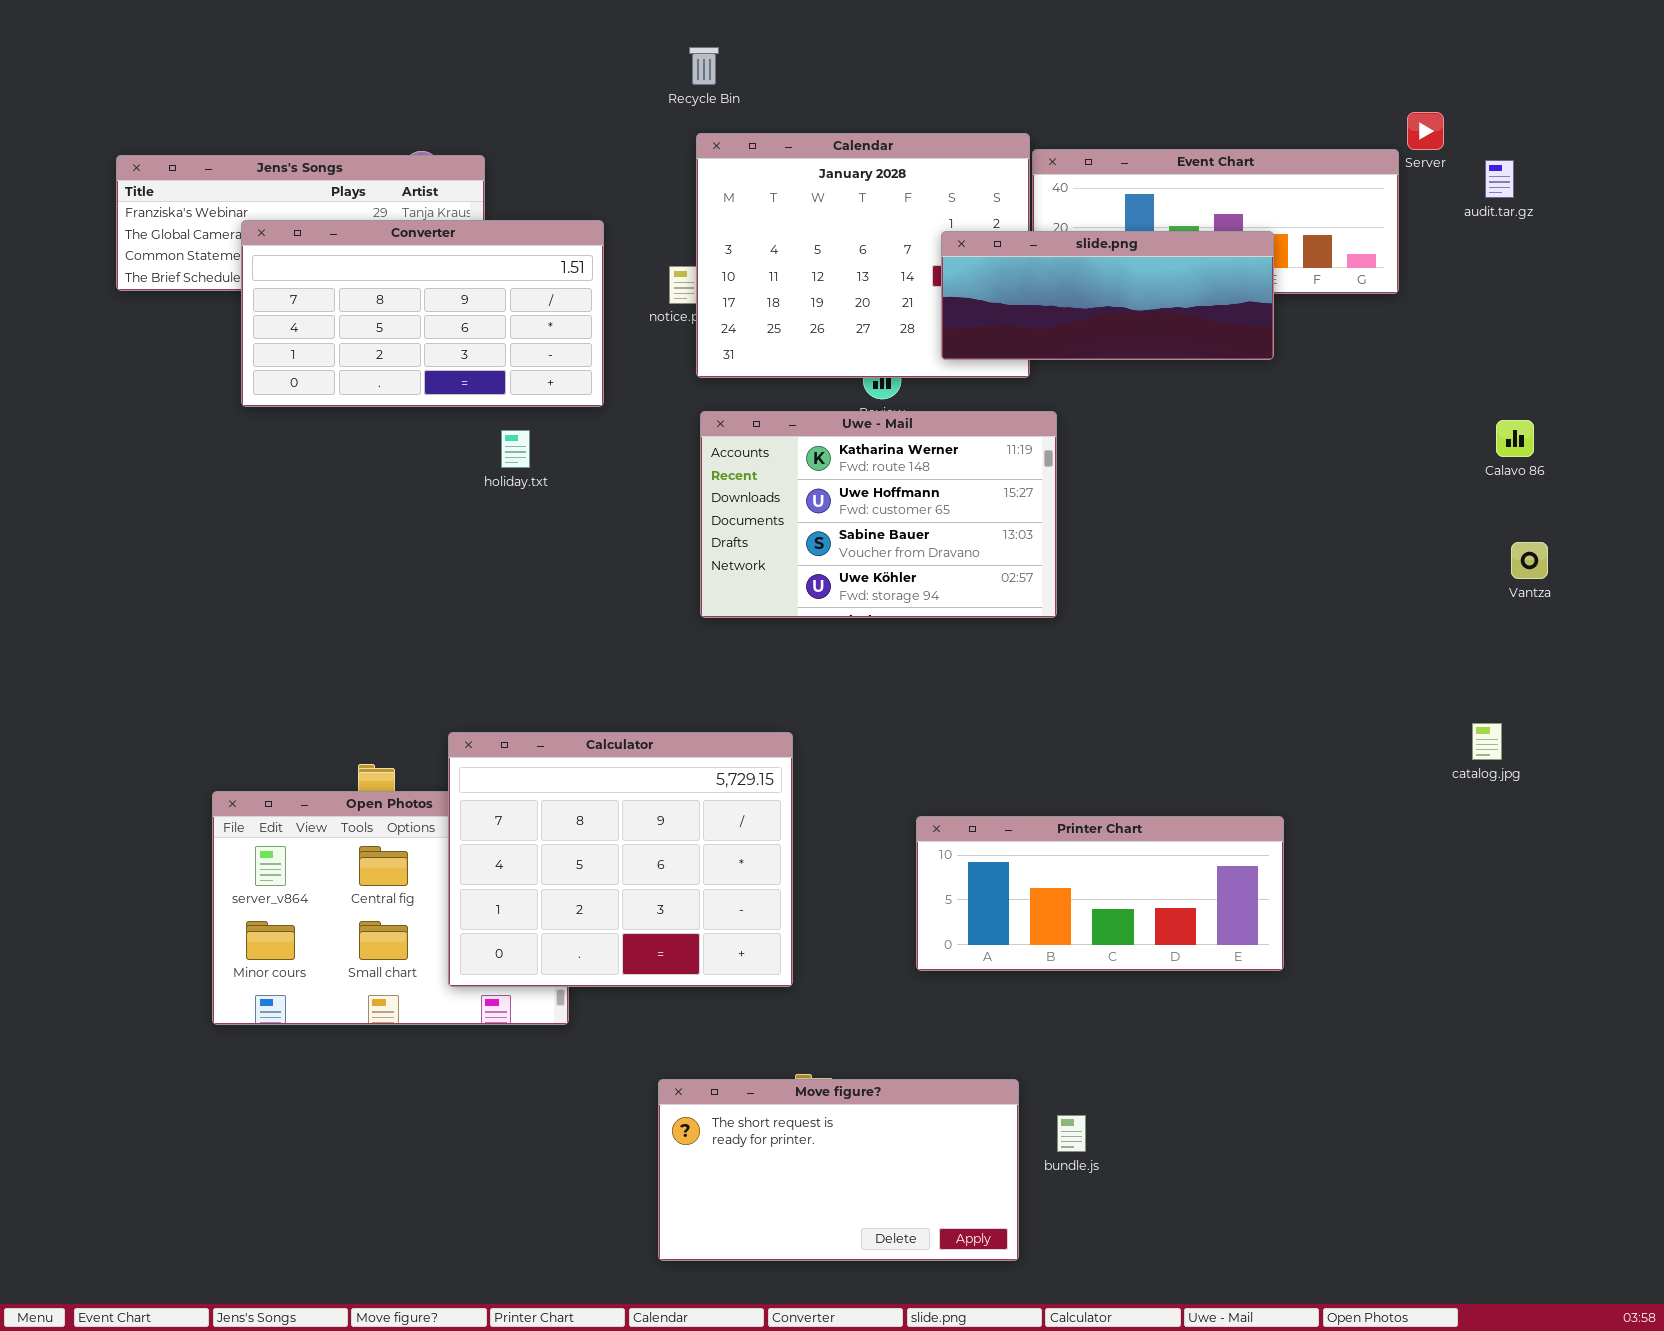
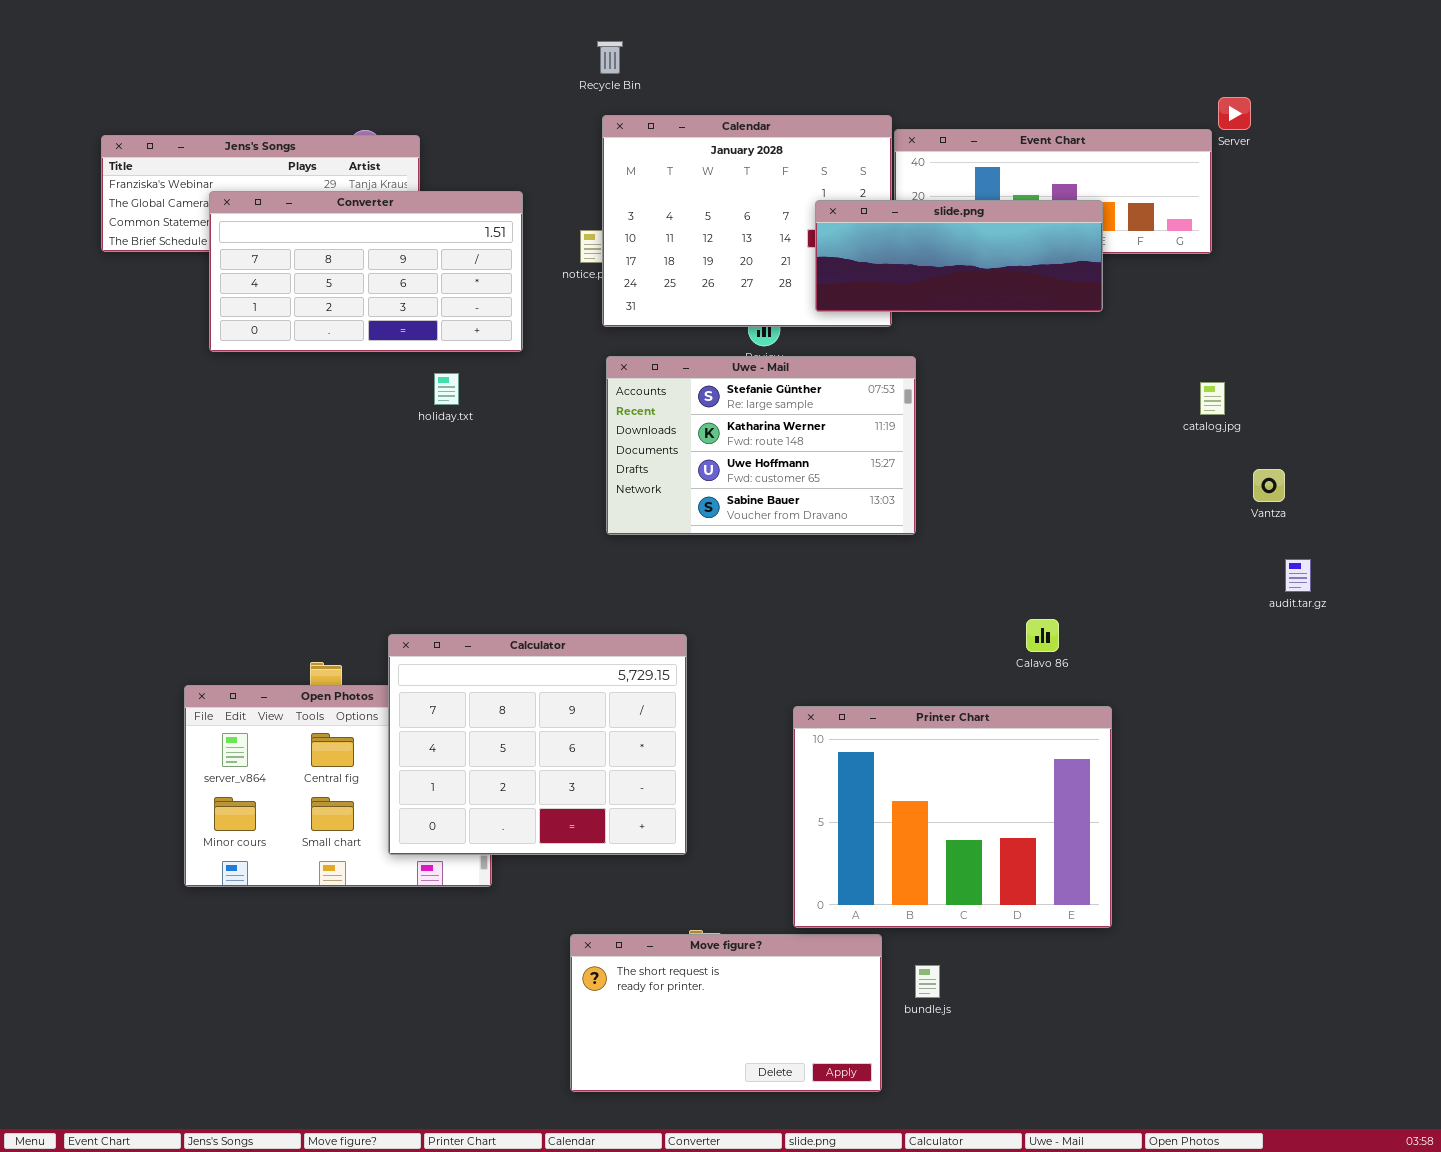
audit.tar.gz: [1485,160,1514,198] -> [1285,559,1311,592], moved
Uwe - Mail: [700,411,1057,618] -> [606,356,916,535], scrolled up 1 row
Calavo 86: [1496,420,1534,457] -> [1026,619,1059,652], moved
Vantza: [1511,542,1548,579] -> [1253,469,1285,502], moved
catalog.jpg: [1472,723,1502,760] -> [1200,382,1225,415], moved
Printer Chart: [916,816,1284,971] -> [793,706,1112,928], resized

